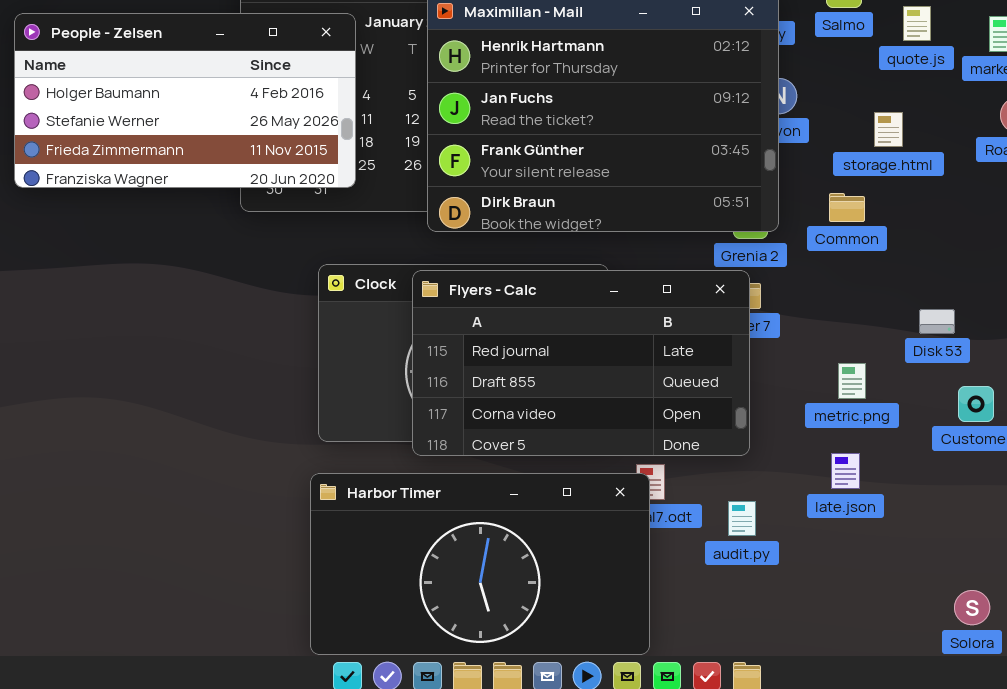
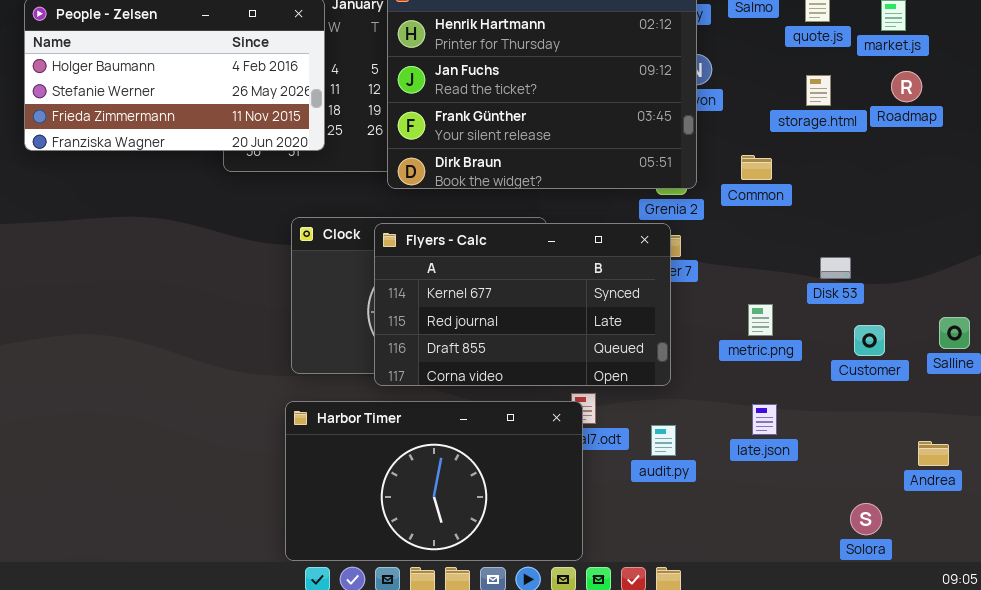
storage.html: [874,112,903,147] -> [806,75,831,106], moved
Flyers - Calc: [412,270,750,456] -> [374,223,671,386], scrolled up 1 row
late.json: [831,453,860,489] -> [752,404,777,435], moved

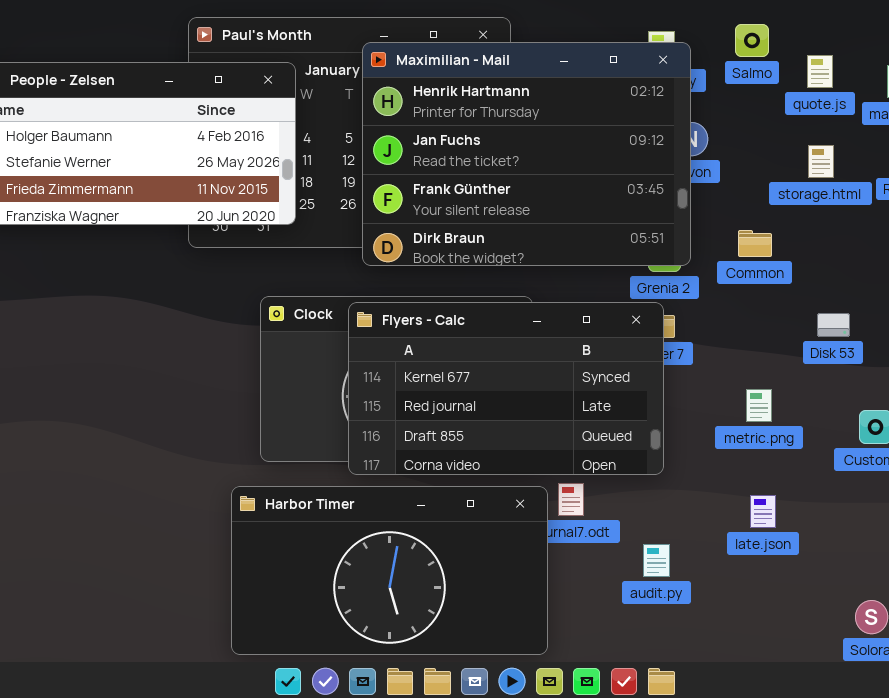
Disk 53: [820,257,851,279] -> [817,313,850,337], moved
Harbor Timer: [285,401,583,561] -> [231,486,548,655], moved
audit.py: [651,425,676,456] -> [643,544,670,577], moved

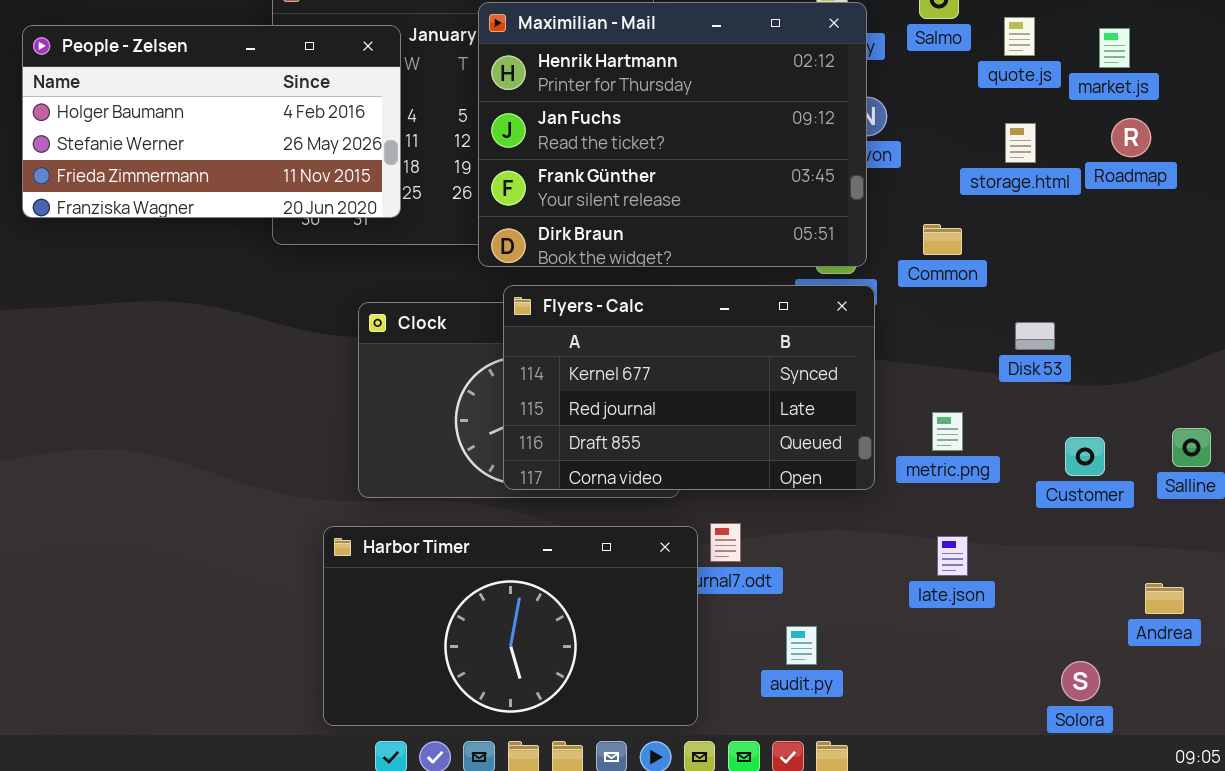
Flyers - Calc: [348,302,664,475] -> [503,285,875,490], moved
audit.py: [643,544,670,577] -> [786,626,817,665], moved

